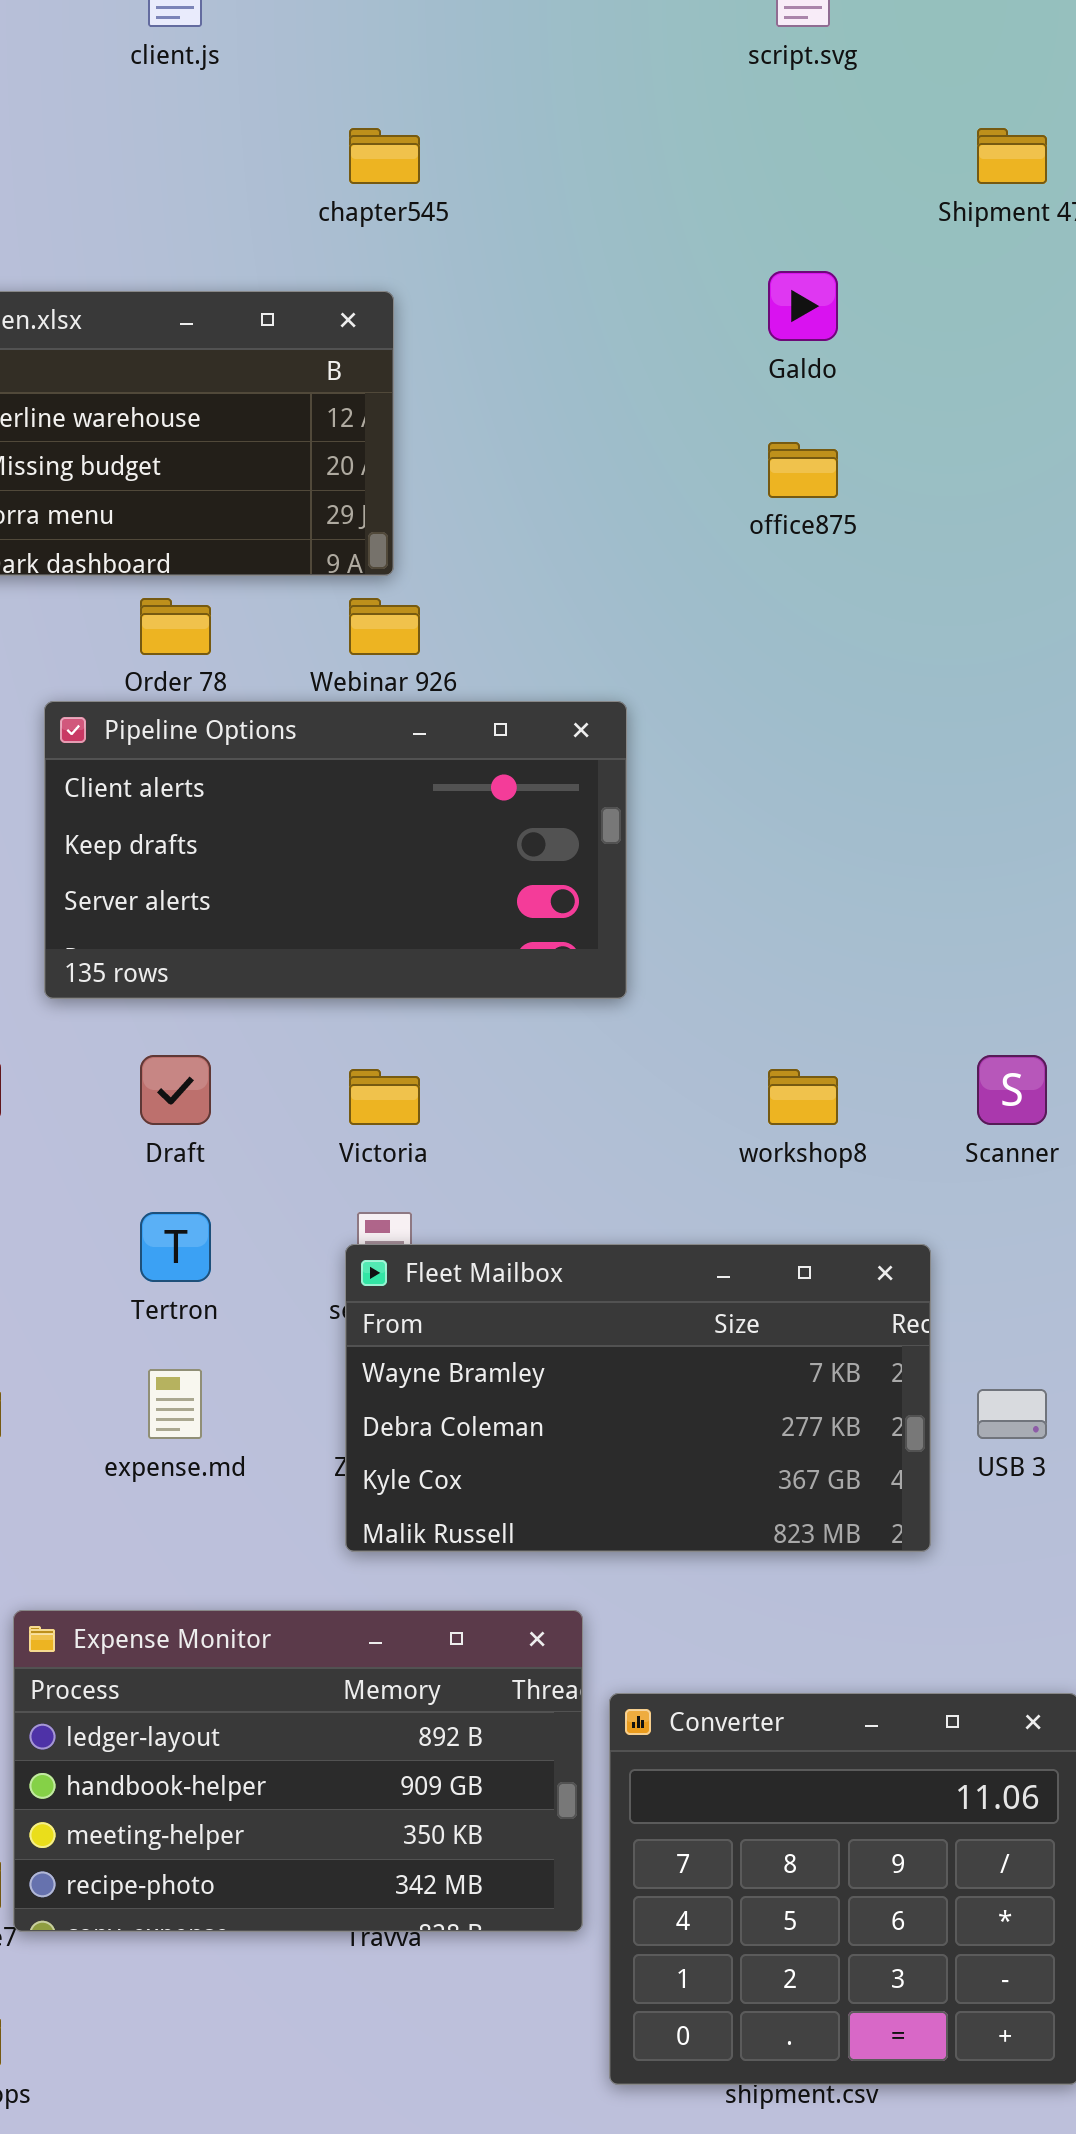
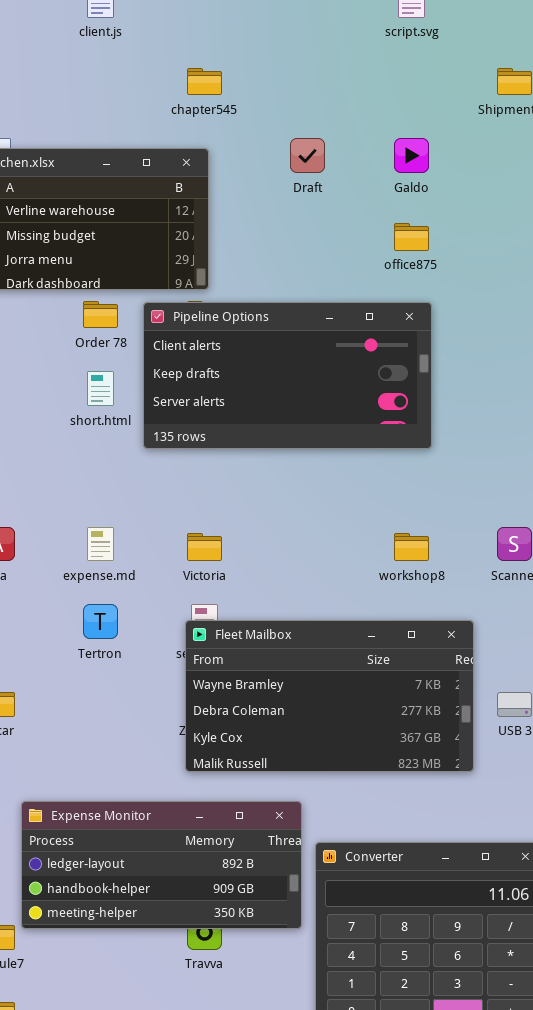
Pipeline Options: [44,701,627,999] -> [143,302,432,449], moved
Draft: [140,1055,211,1125] -> [290,138,325,173], moved
expense.md: [148,1369,202,1439] -> [87,527,114,561], moved
Expense Monitor: [13,1610,583,1932] -> [21,801,302,929], resized

